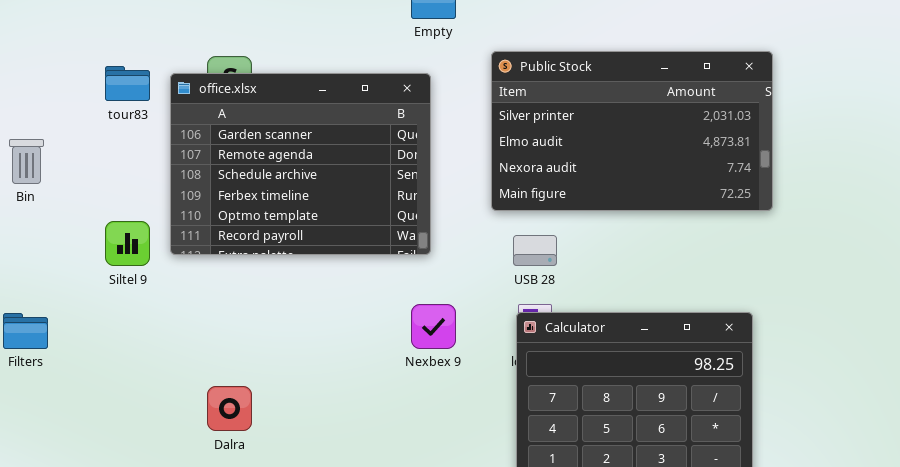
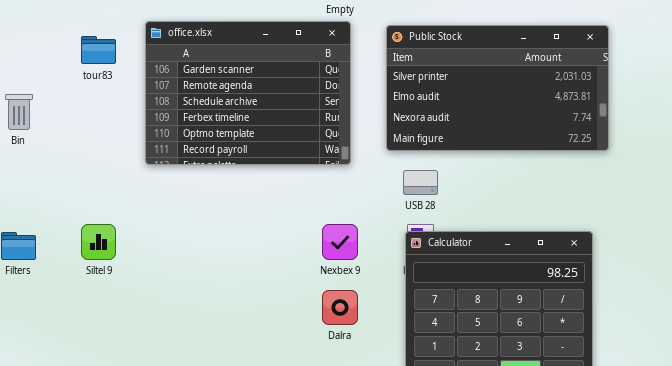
office.xlsx: [170,73,431,255] -> [145,21,351,165], moved
Siltel 9: [105,221,150,266] -> [81,224,116,260], moved
Dalra: [207,386,252,431] -> [322,290,358,325], moved

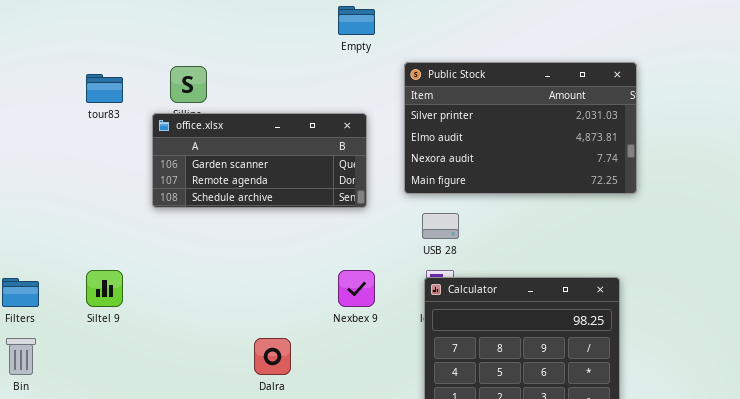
office.xlsx: [145,21,351,165] -> [152,113,367,208], resized
Bin: [5,94,33,130] -> [6,338,36,375], moved
Dalra: [322,290,358,325] -> [254,338,291,375], moved

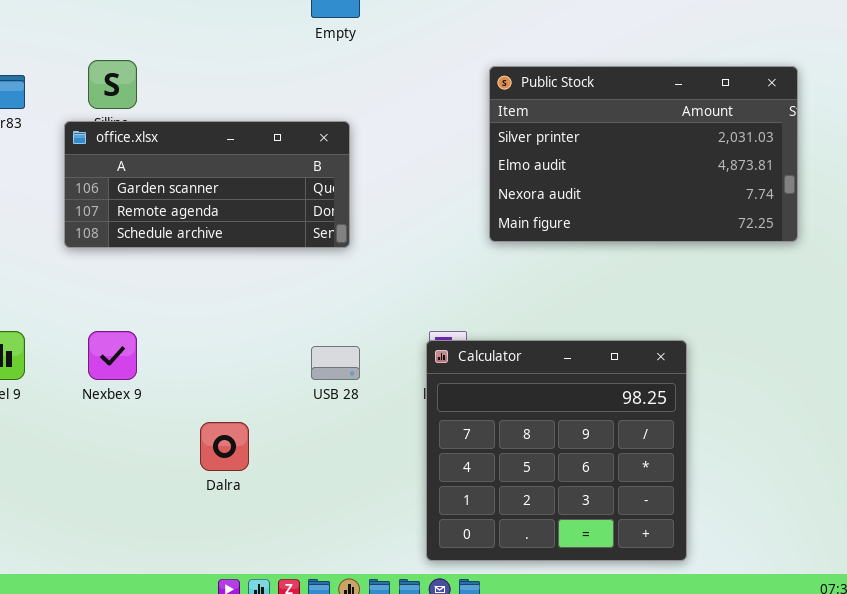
Public Stock: [404,62,637,194] -> [489,66,798,242], moved
USB 28: [422,213,459,239] -> [311,346,360,380], moved
Nexbex 9: [338,270,375,307] -> [88,331,137,380], moved

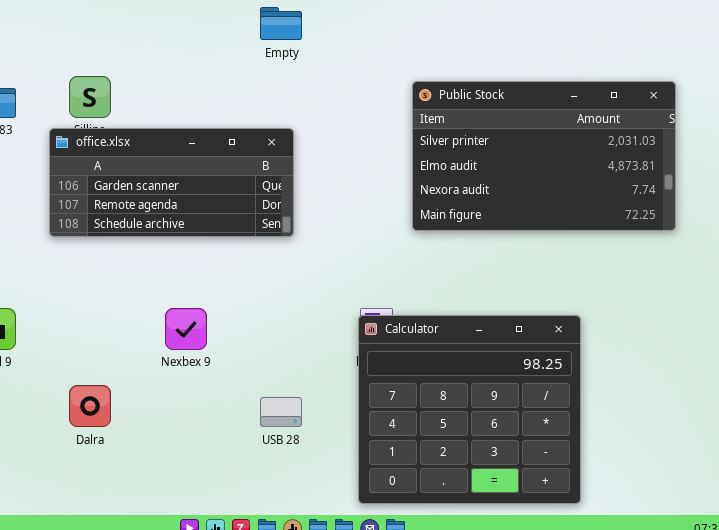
Nexbex 9: [88,331,137,380] -> [165,308,207,350], moved
USB 28: [311,346,360,380] -> [260,397,302,427], moved
Dalra: [200,422,249,471] -> [69,385,111,427], moved

